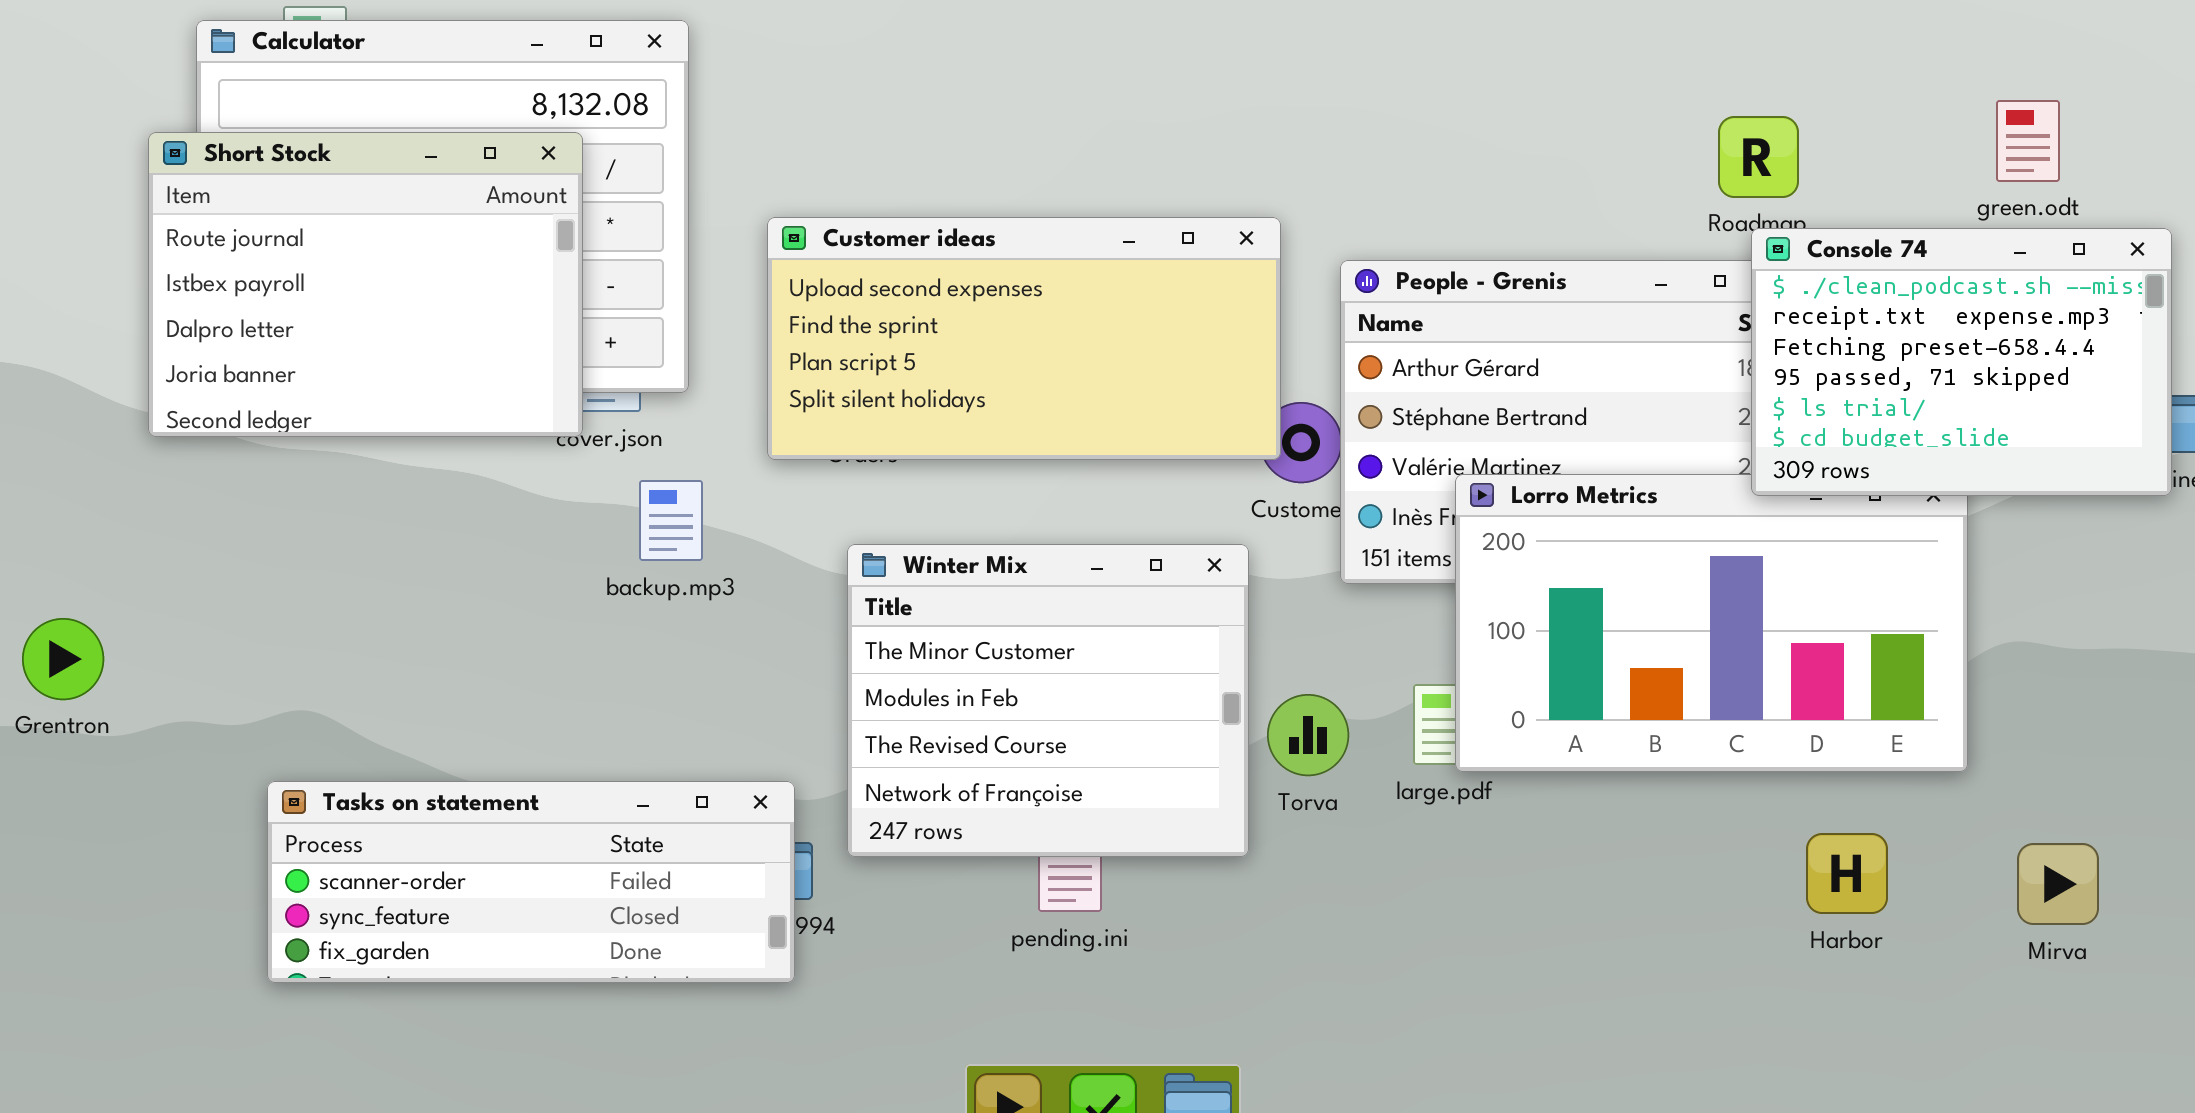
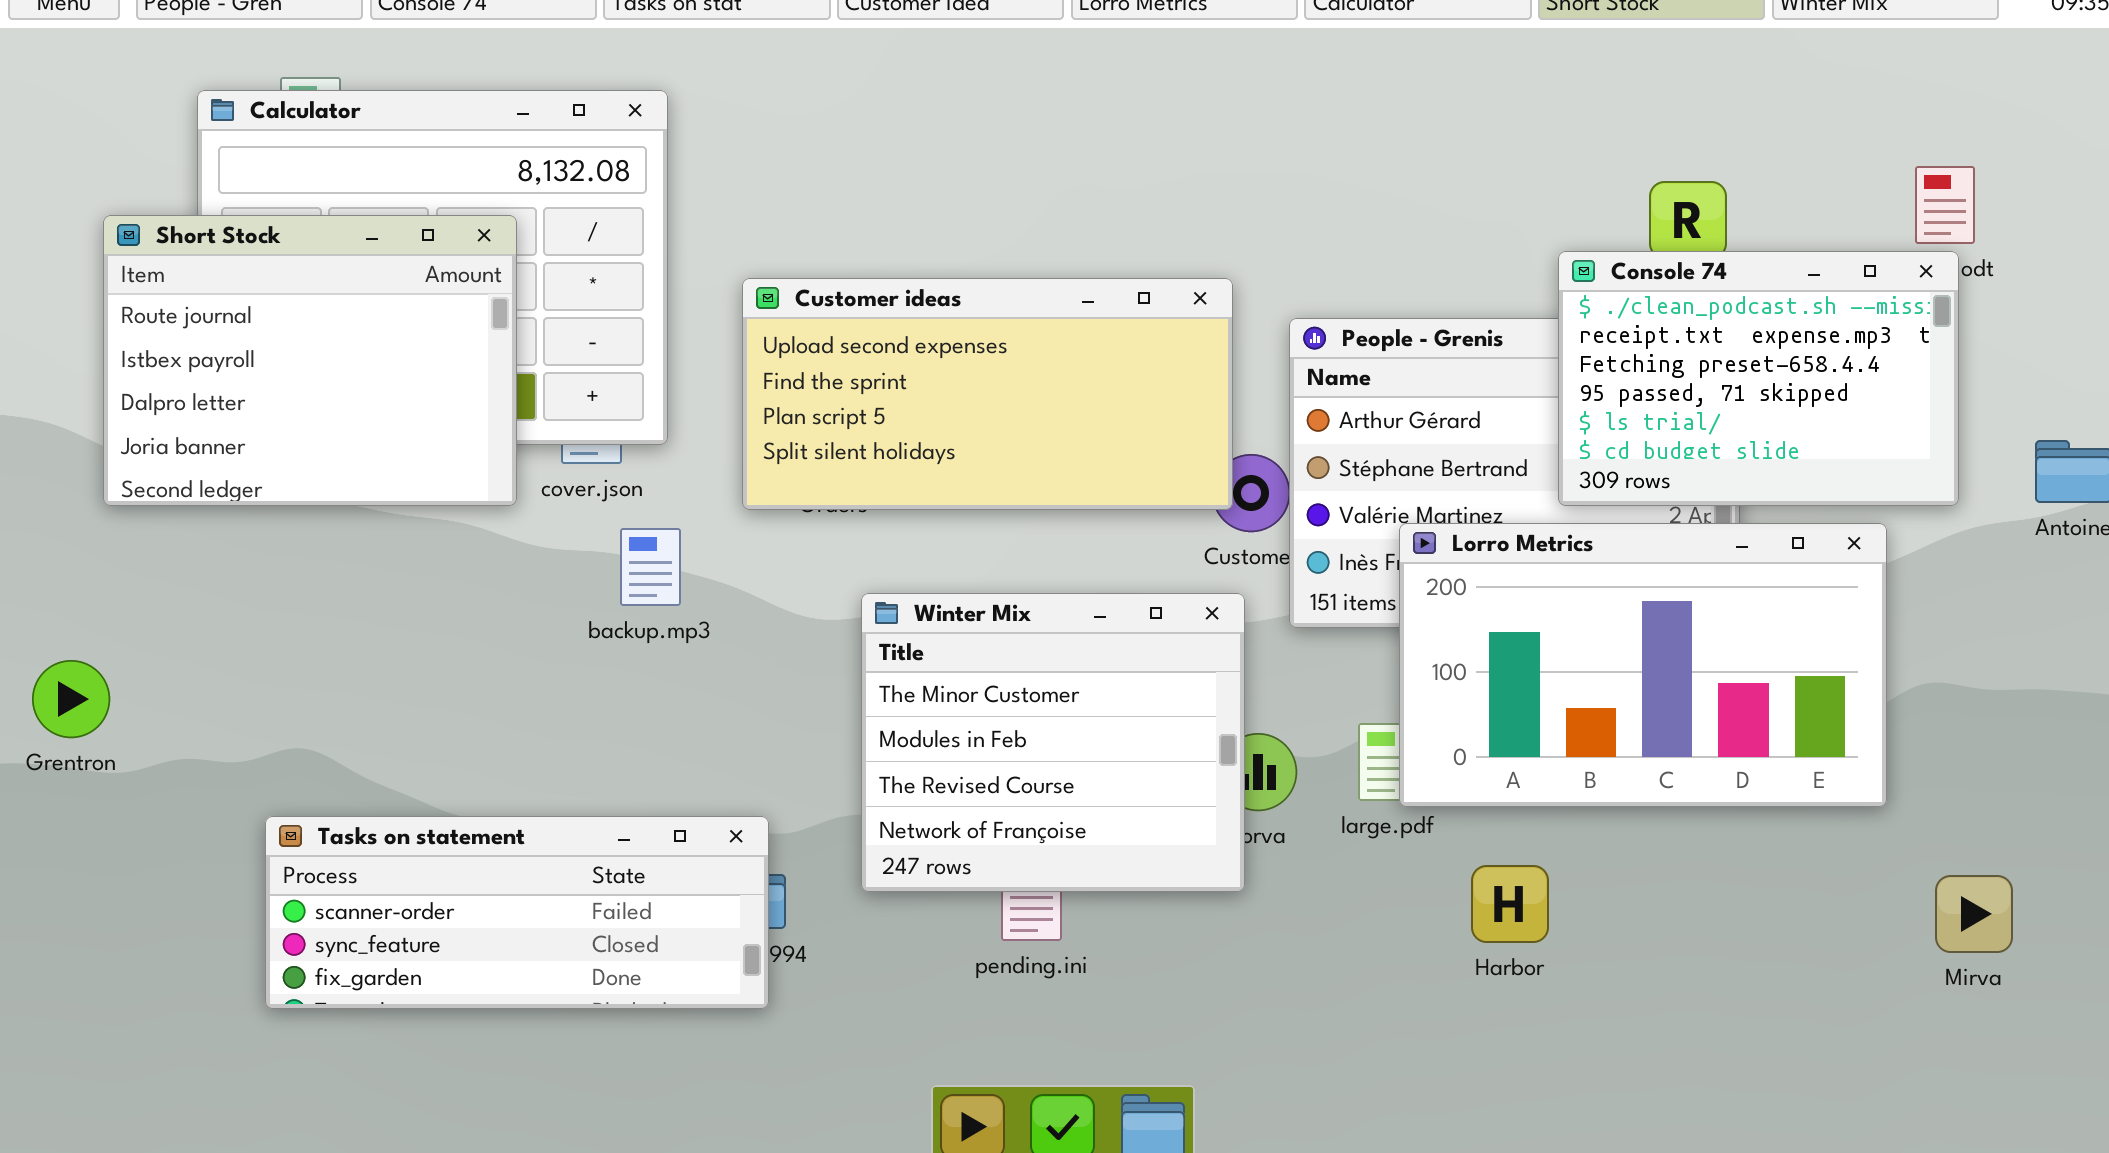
Short Stock: [148,132,583,437] -> [103,215,517,506], moved
Console 74: [1751,228,2172,496] -> [1558,251,1959,506], moved
Winter Mix: [847,544,1249,857] -> [861,593,1245,892], moved
Harbor: [1806,833,1888,914] -> [1471,865,1549,943], moved

